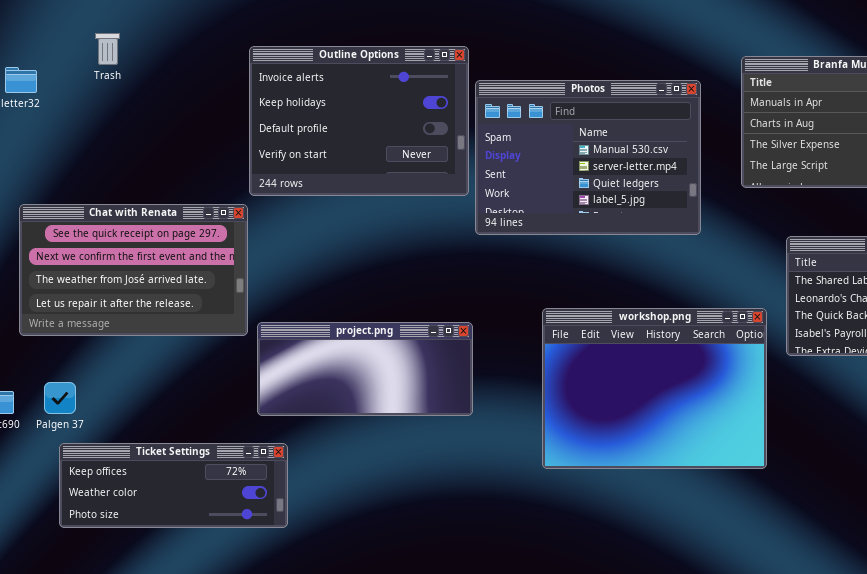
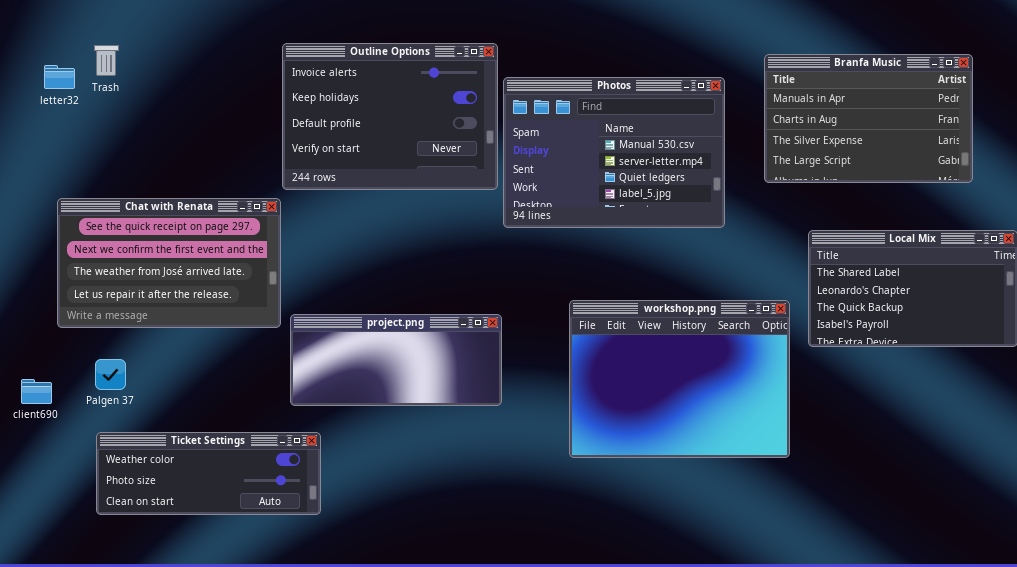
Trash: [95,33,120,65] -> [94,45,119,76], moved
Palgen 37: [44,382,76,414] -> [95,359,126,390], moved
Ticket Settings: [59,443,288,528] -> [96,432,321,515], scrolled down 1 row

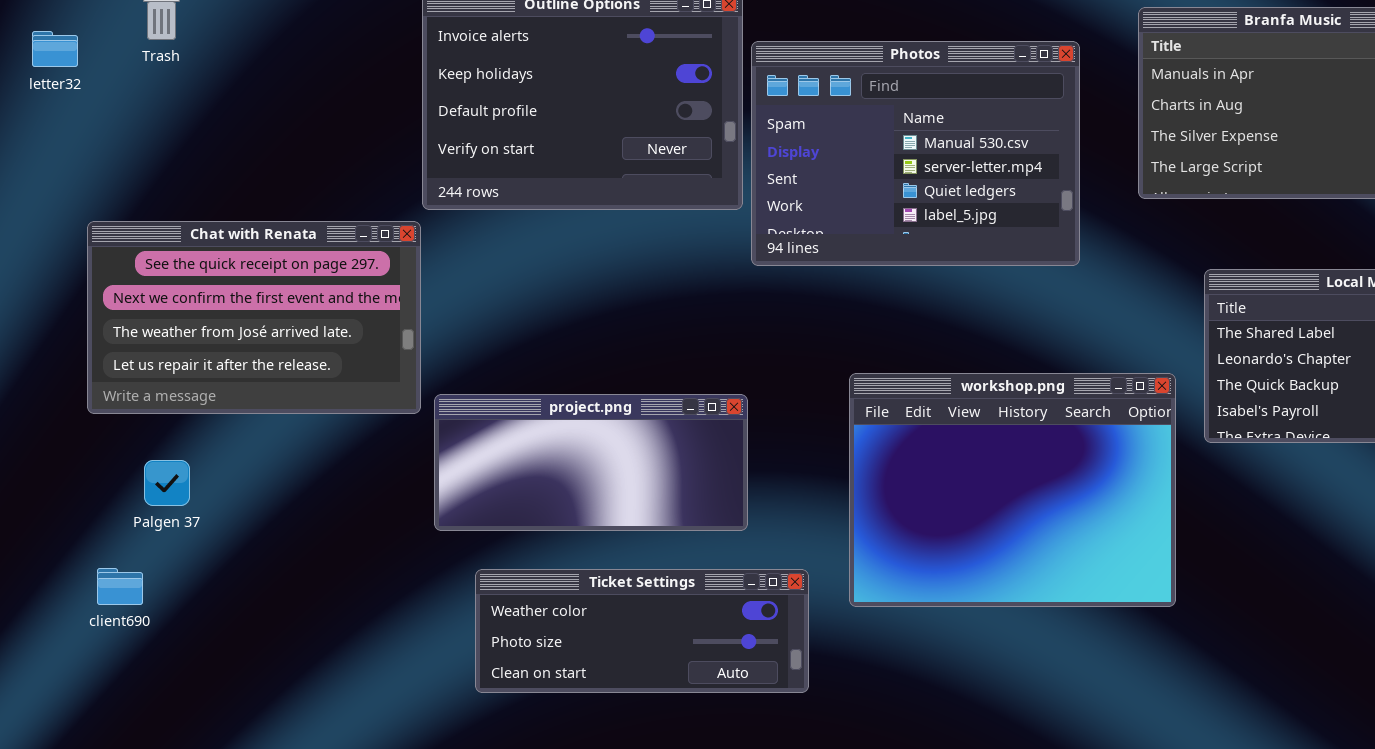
letter32: [44,65,75,89] -> [32,31,78,67], moved
client690: [21,379,52,404] -> [97,568,143,605], moved
Ticket Settings: [96,432,321,515] -> [475,569,809,693], moved

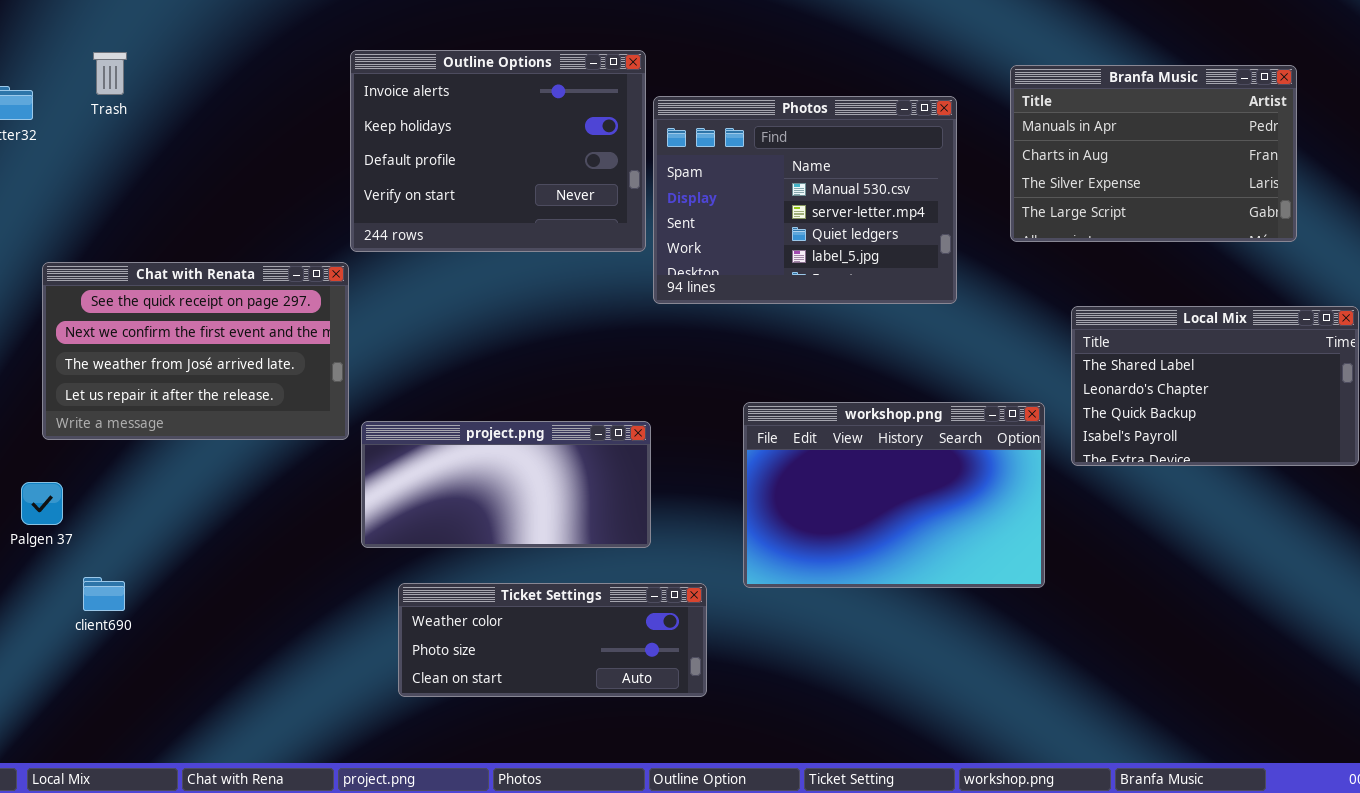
workshop.png: [849,373,1176,607] -> [743,402,1045,588], resized
Palgen 37: [144,460,190,506] -> [21,482,63,525], moved
client690: [97,568,143,605] -> [83,577,125,611], moved

